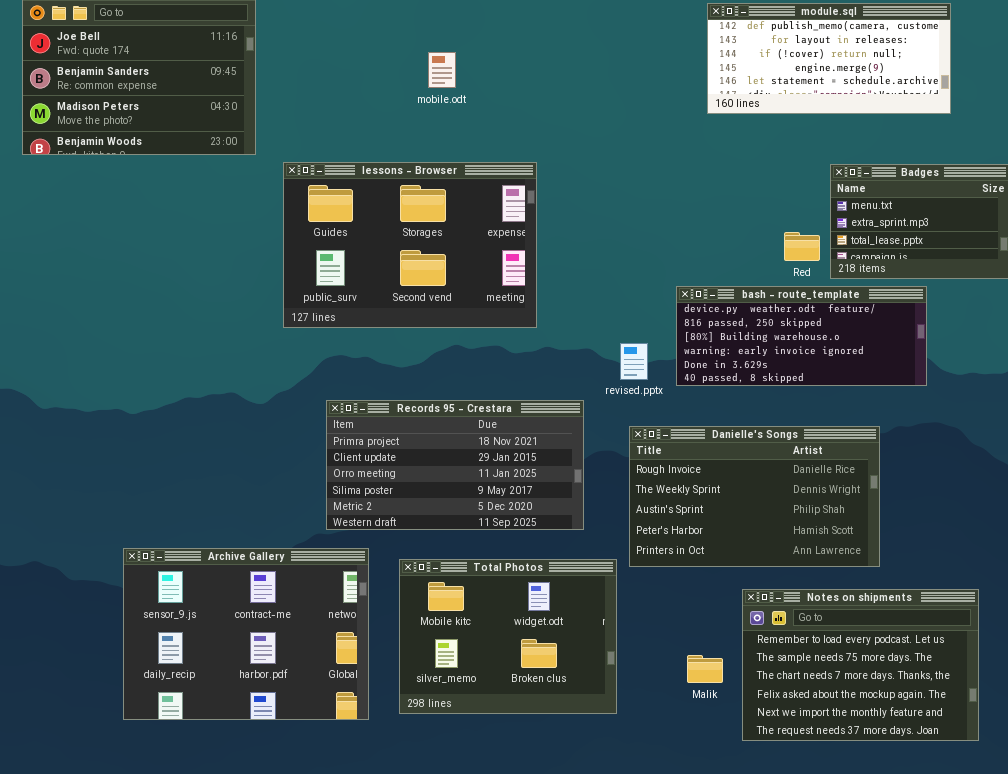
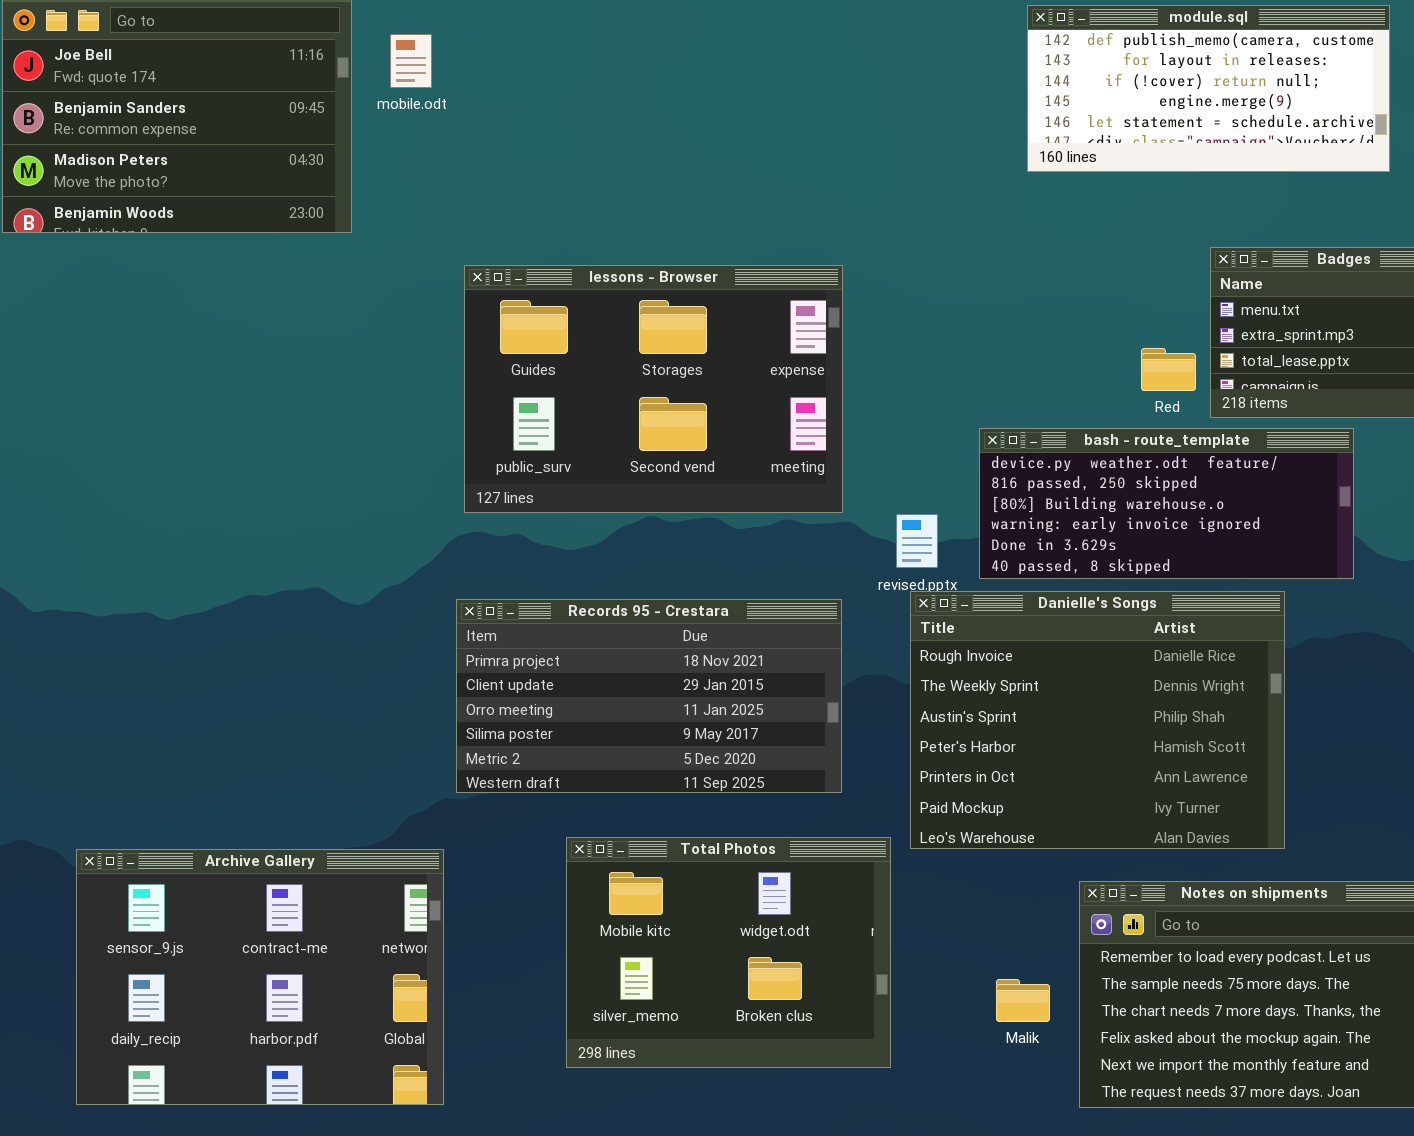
mobile.odt: [428,52,456,88] -> [390,34,432,88], moved
lessons - Browser: [283,162,537,328] -> [464,265,843,513], moved
Danielle's Songs: [629,426,880,567] -> [910,591,1285,849], resized
Archive Gallery: [123,548,369,720] -> [76,849,444,1105], moved

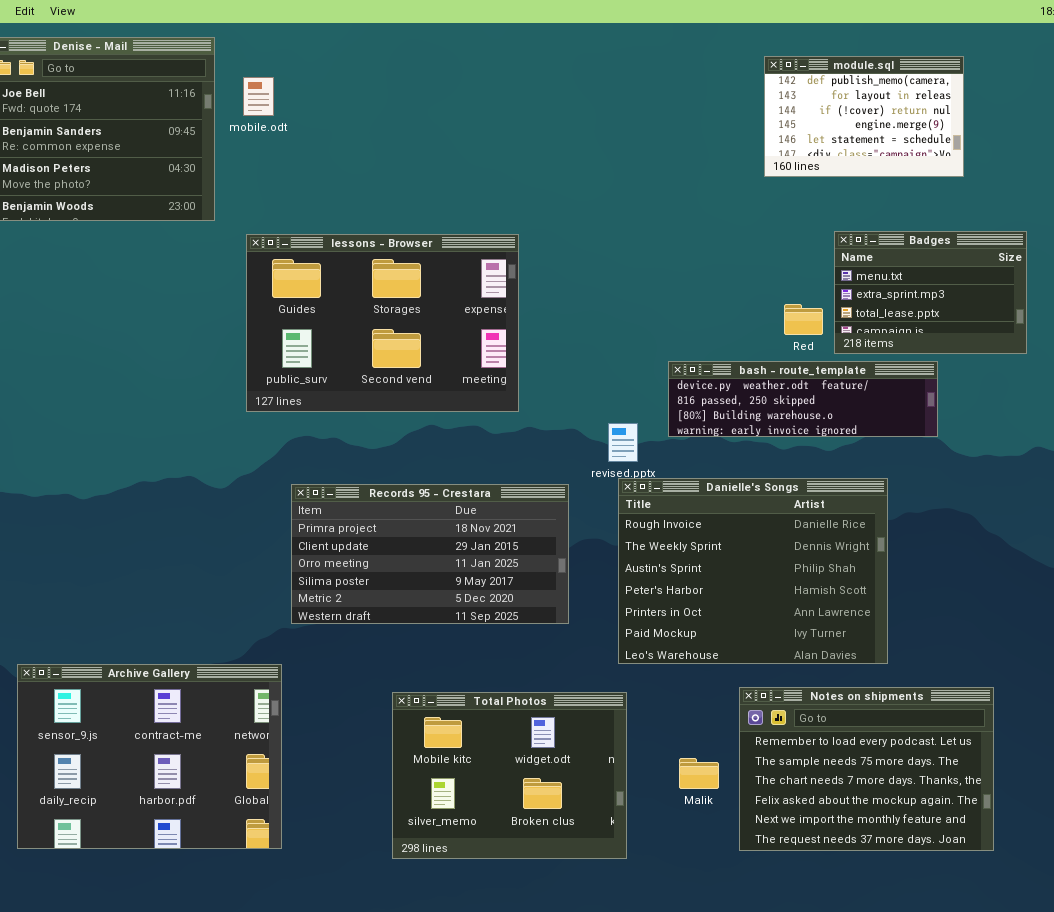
module.sql: [1027,5,1390,172] -> [764,56,964,177], resized
lessons - Browser: [464,265,843,513] -> [246,234,519,412], moved
bash - route_template: [979,428,1354,579] -> [668,361,938,437], resized
Total Photos: [566,837,891,1068] -> [392,692,627,859], moved

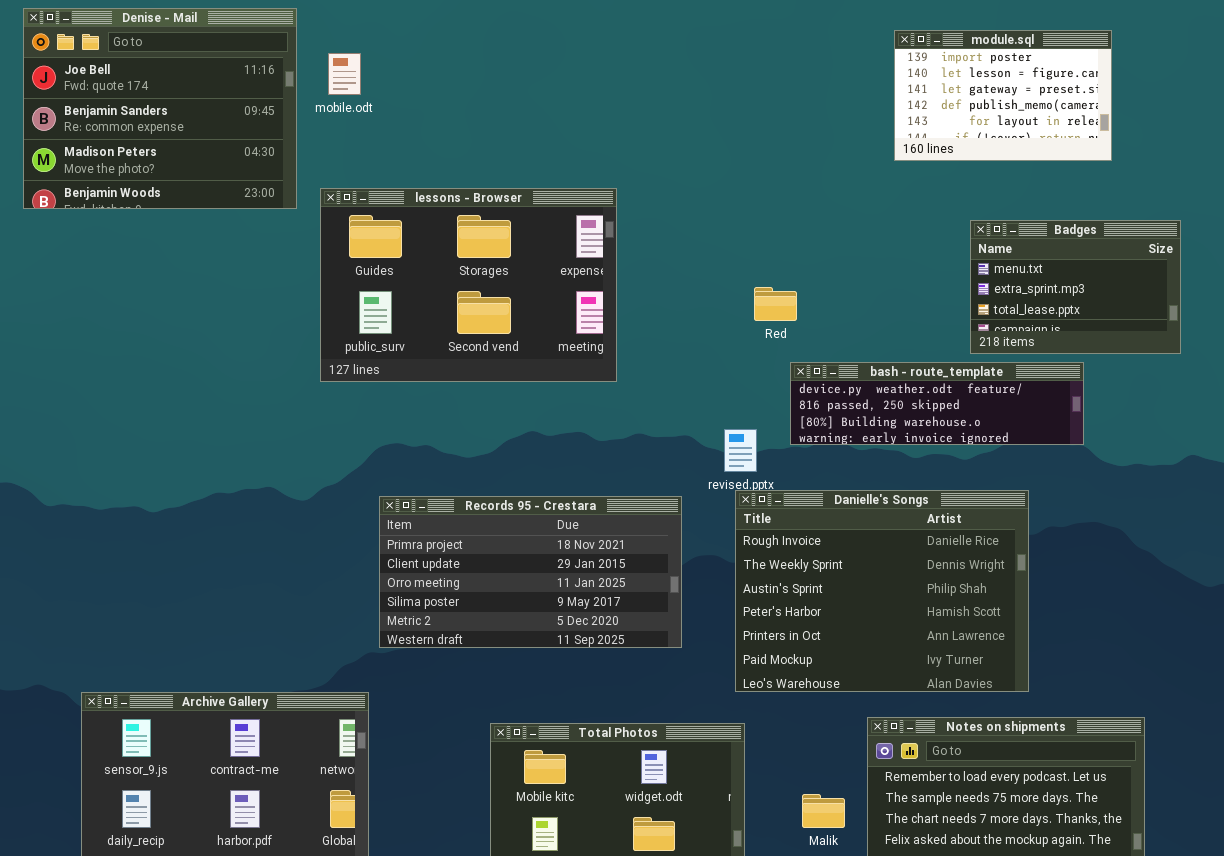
module.sql: [764,56,964,177] -> [894,30,1112,161], scrolled up 3 rows
lessons - Browser: [246,234,519,412] -> [320,188,617,382], moved
Red: [784,304,823,335] -> [754,287,797,321], moved

